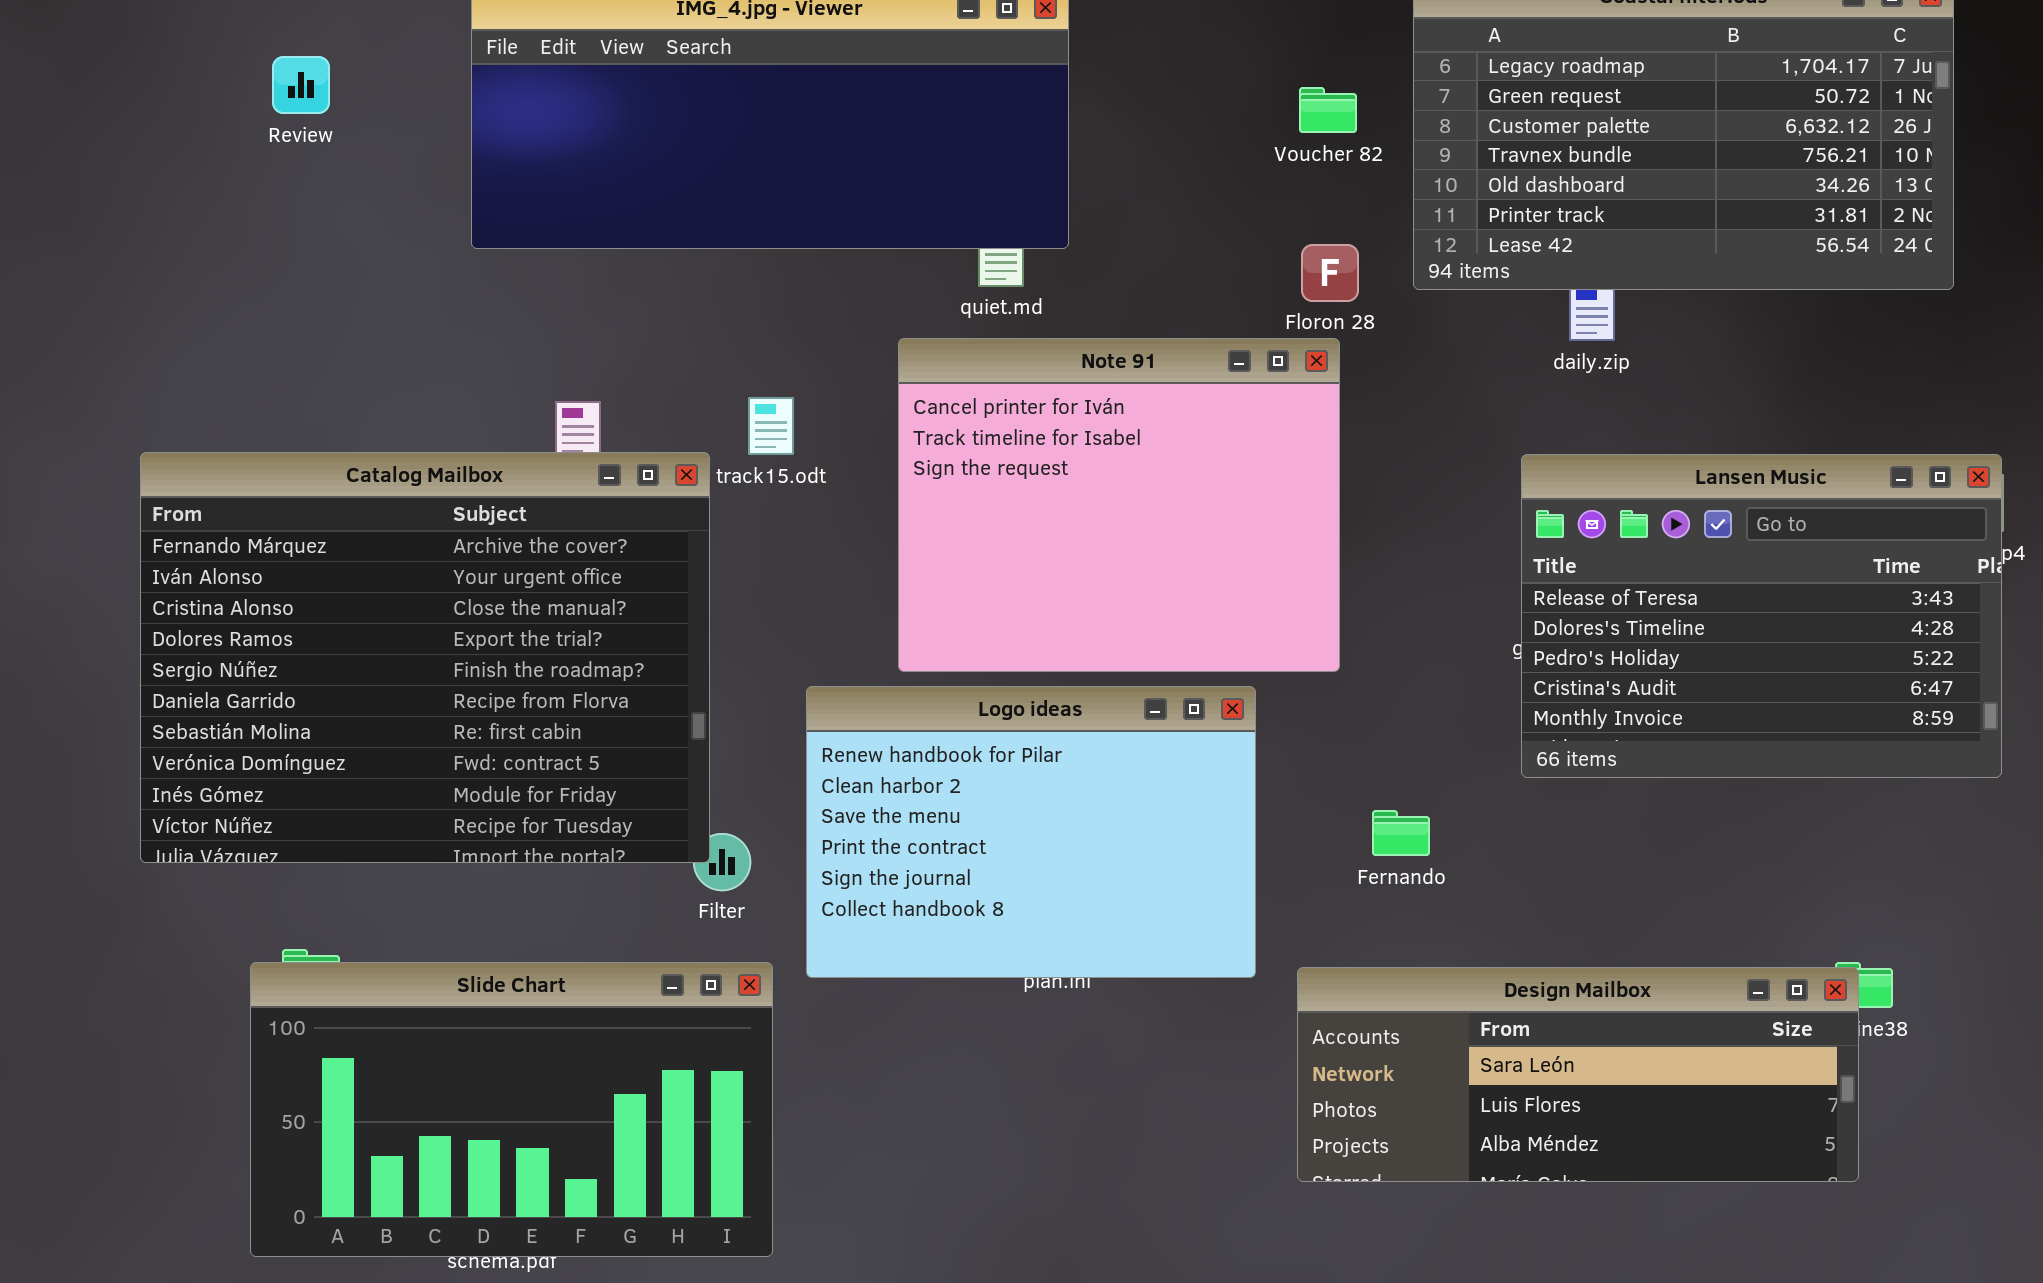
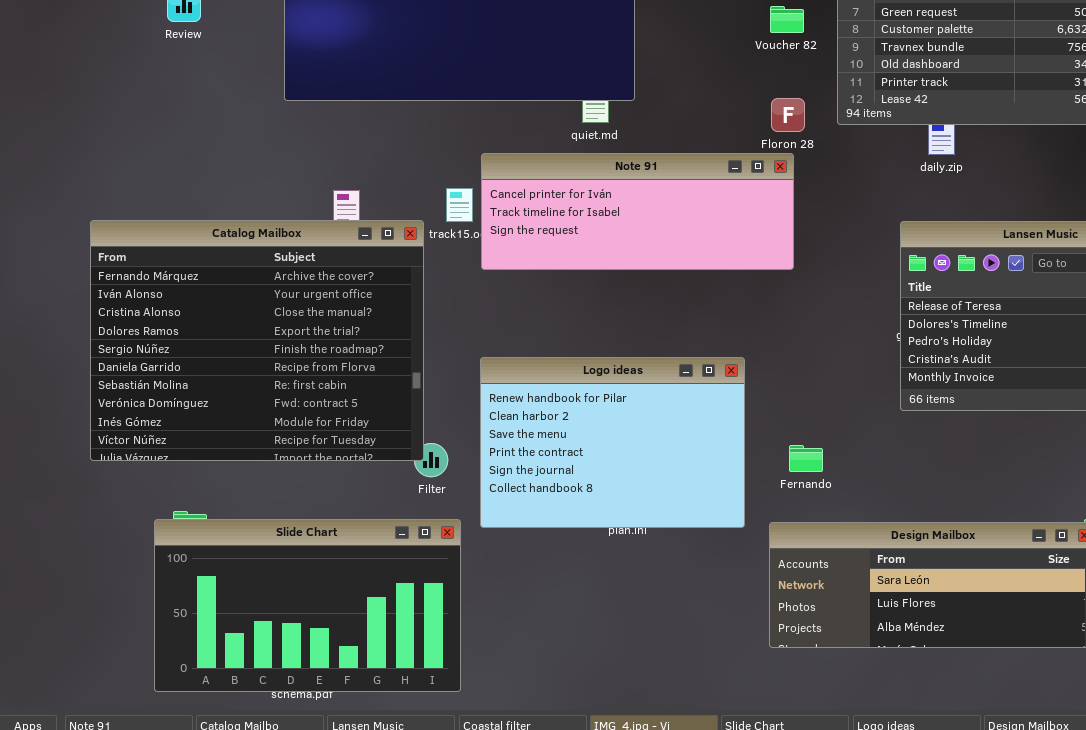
Note 91: [898,338,1340,672] -> [481,153,794,270], resized
Fernando: [1372,810,1430,856] -> [789,445,823,472], moved

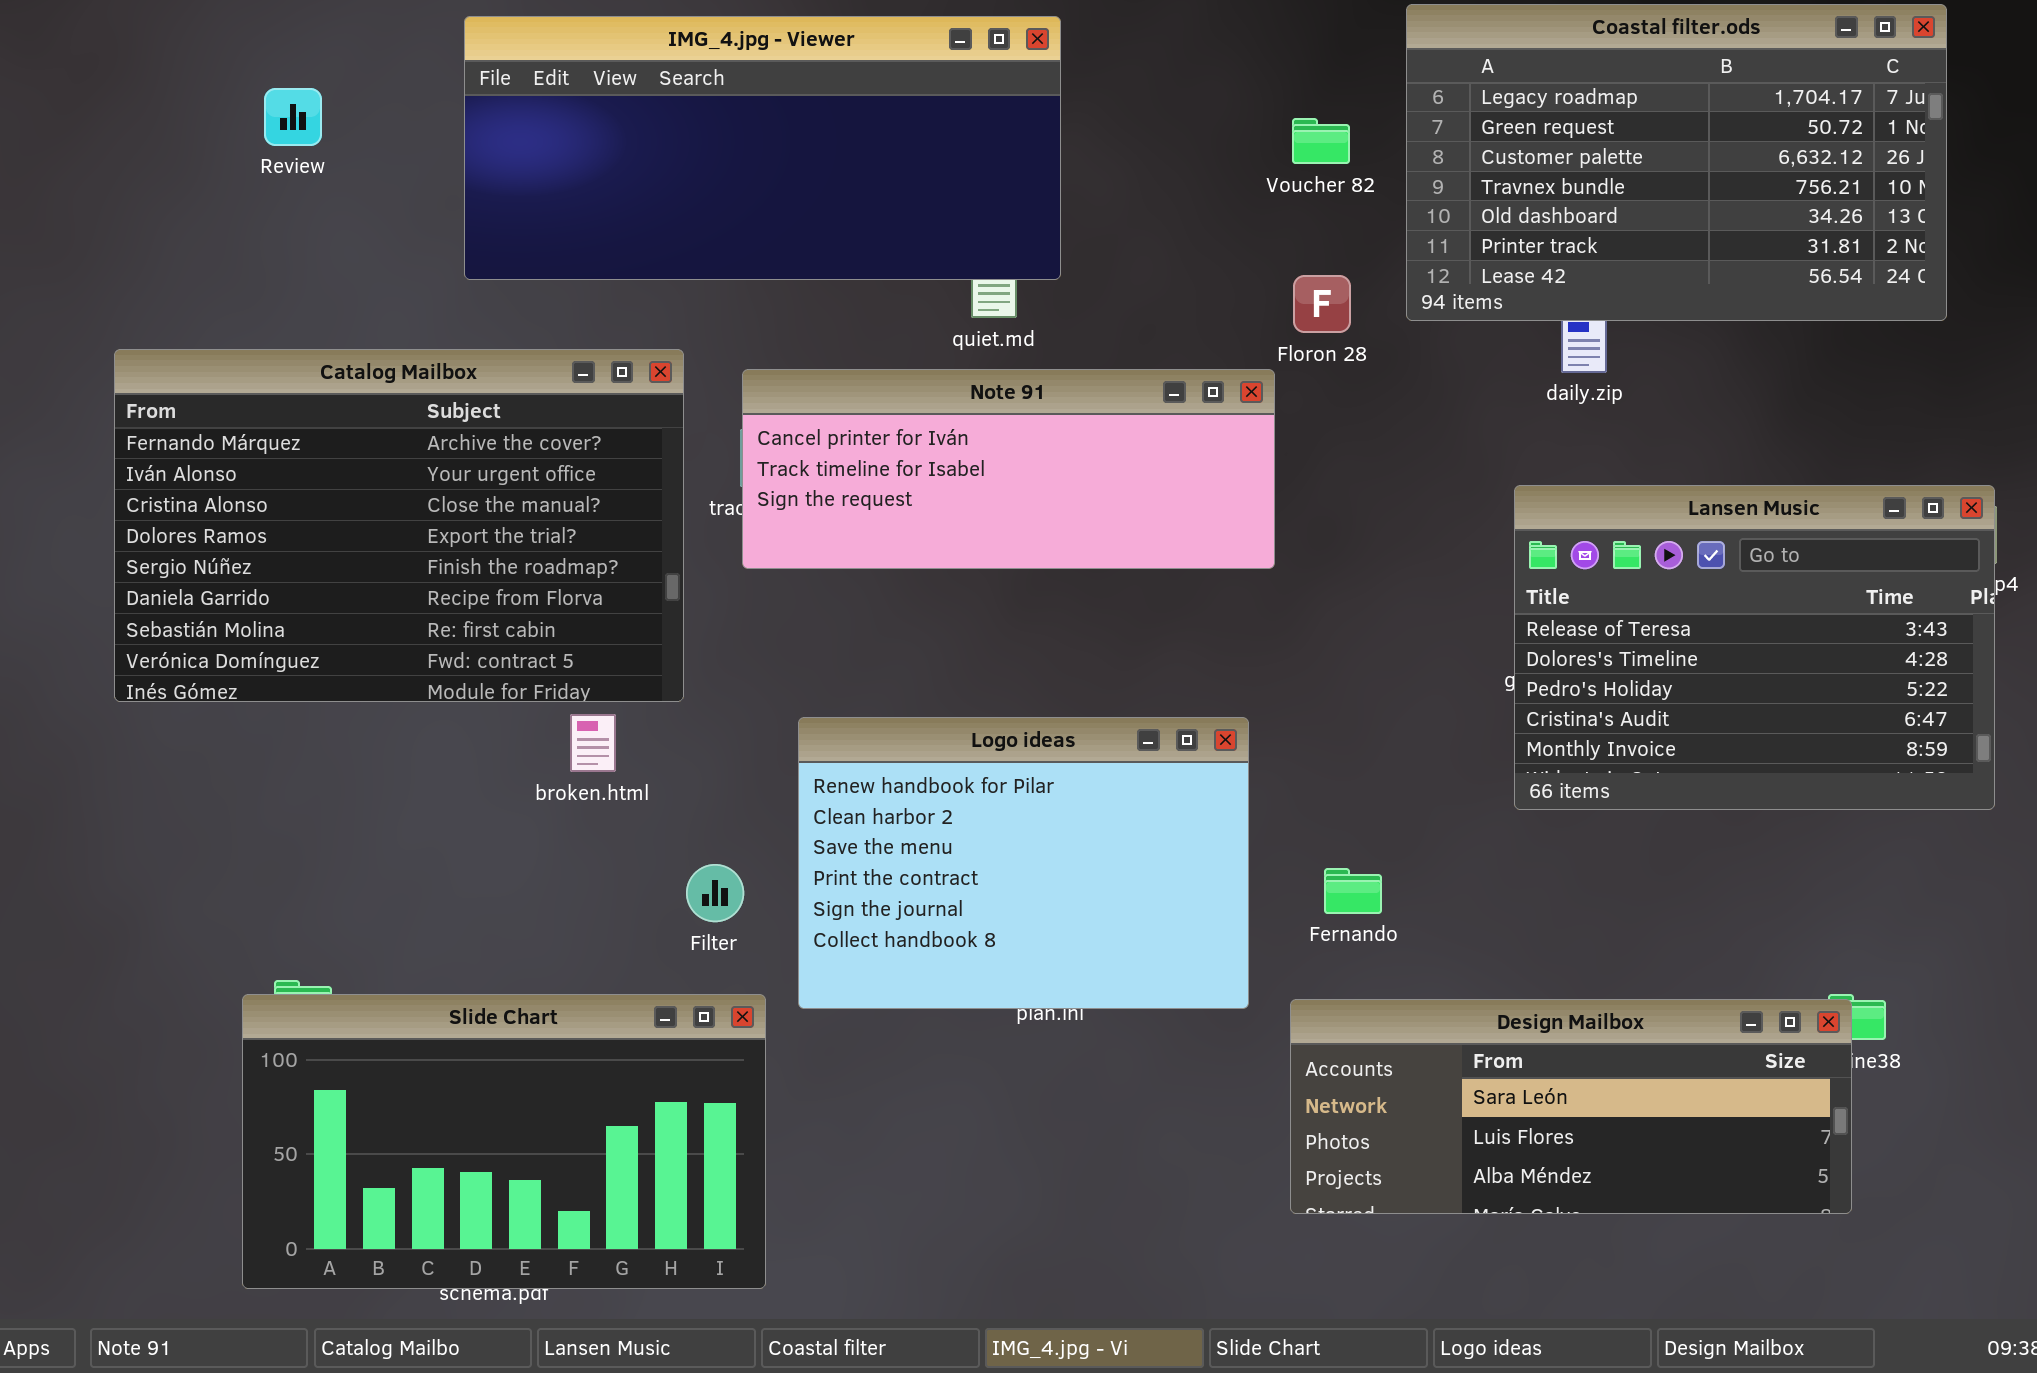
Note 91: [481,153,794,270] -> [742,369,1275,569], moved
Catalog Mailbox: [90,220,424,461] -> [114,349,684,702], moved, resized

